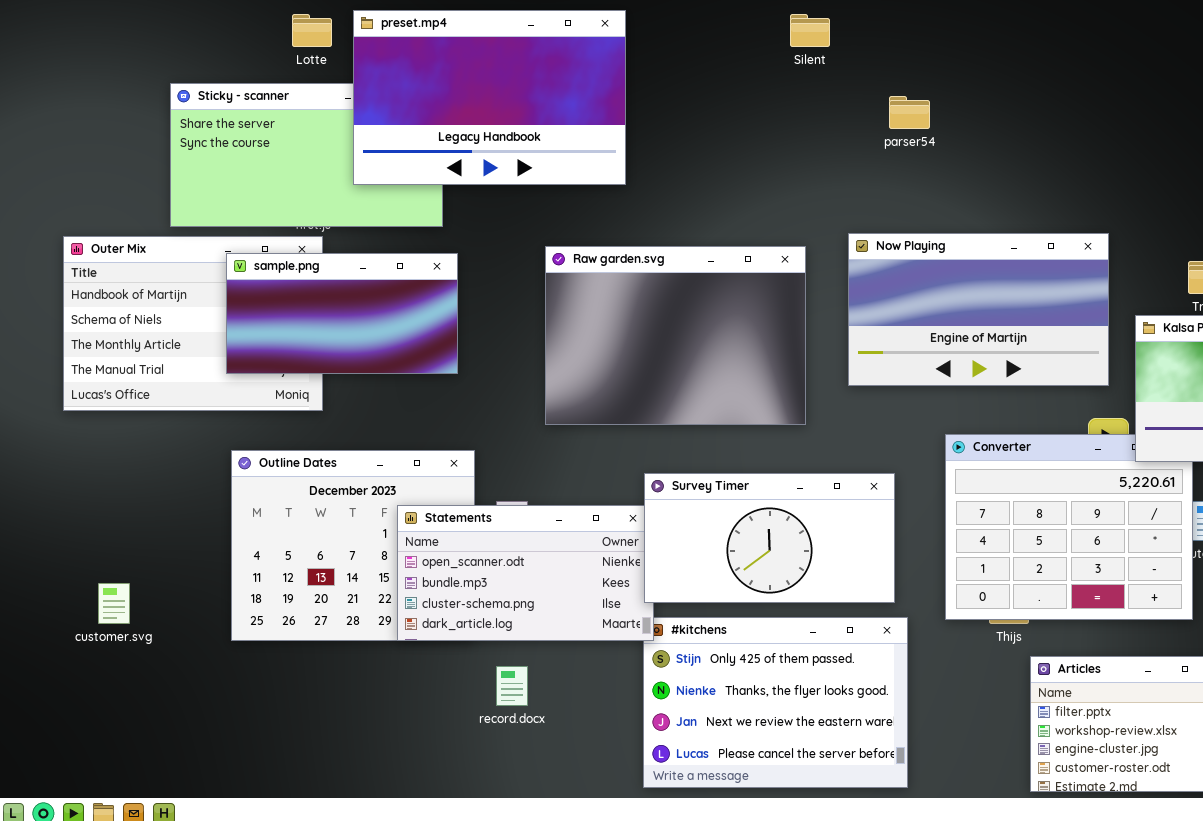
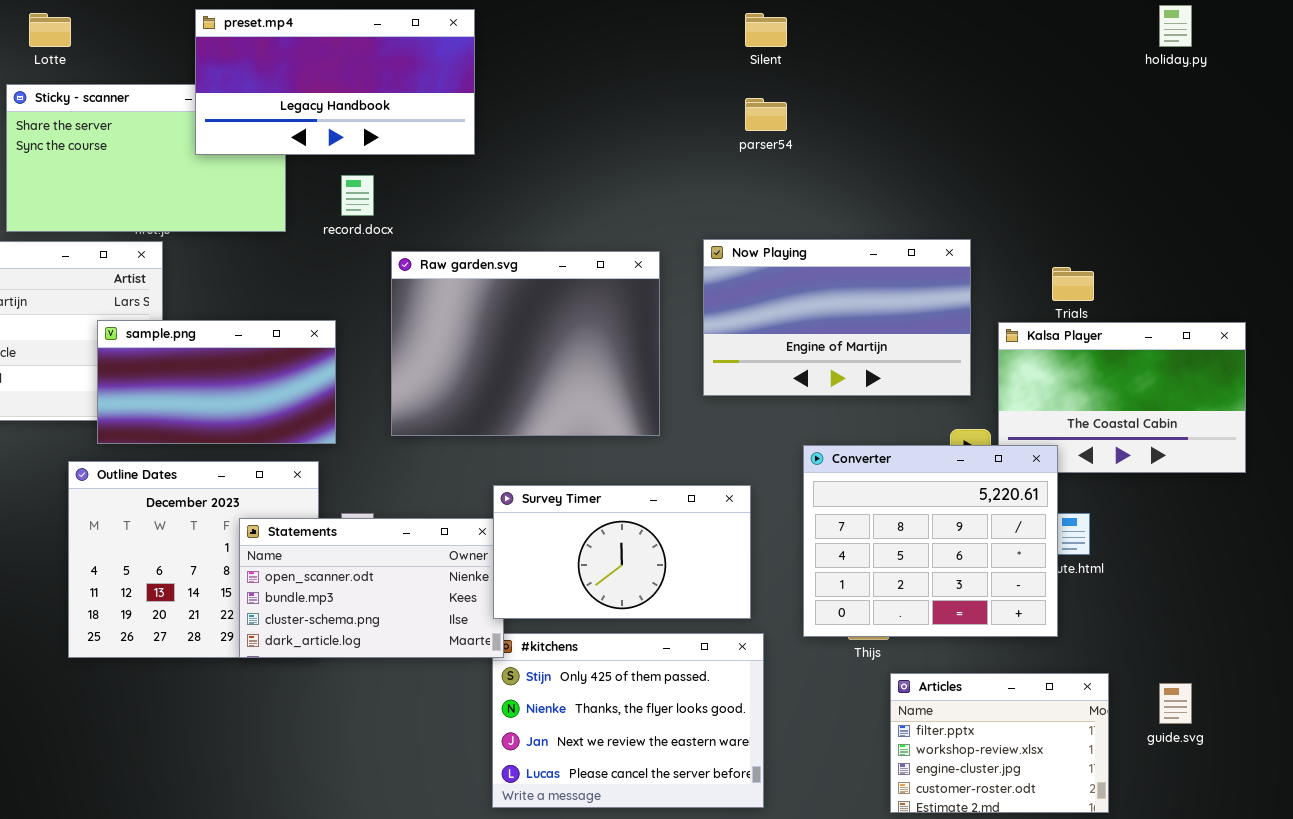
preset.mp4: [353,10,626,185] -> [195,9,475,155], resized
Lotte: [292,14,332,47] -> [29,13,71,47], moved
Silent: [790,14,830,47] -> [745,13,787,47], moved
sample.png: [226,253,458,374] -> [97,320,336,444], moved
Converter: [945,434,1193,620] -> [803,445,1058,637], raised
record.docx: [496,666,528,706] -> [341,175,374,216], moved

